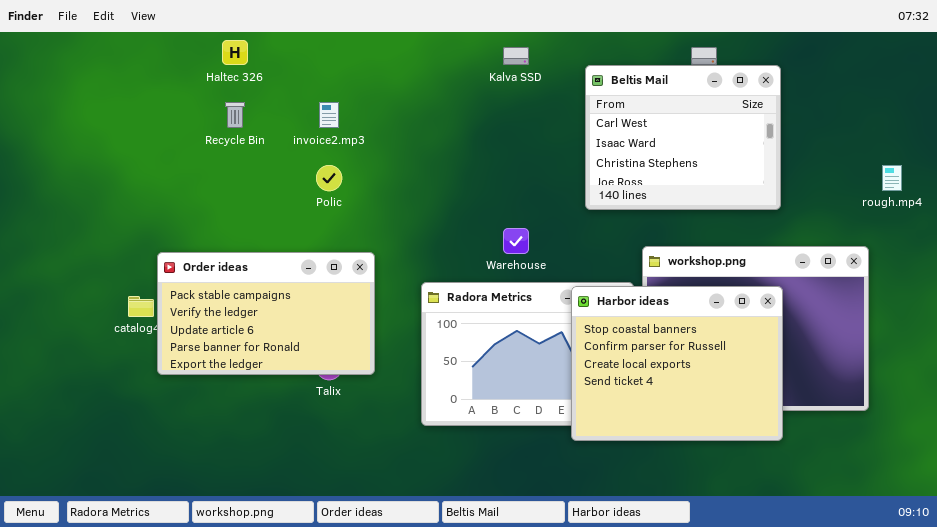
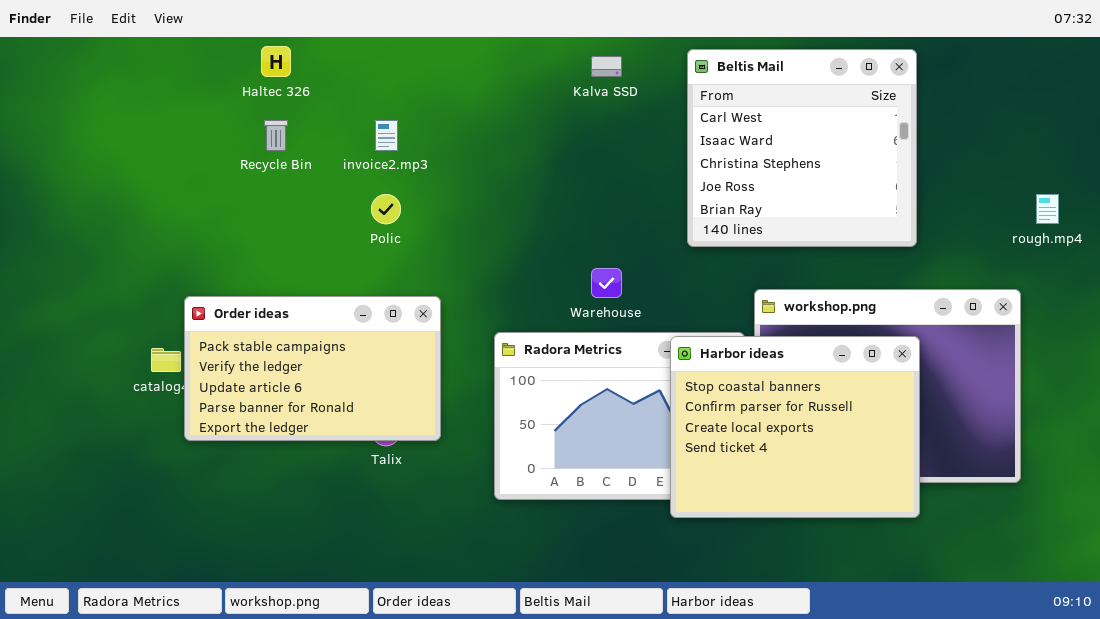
Beltis Mail: [585,65,781,210] -> [687,49,917,247], resized

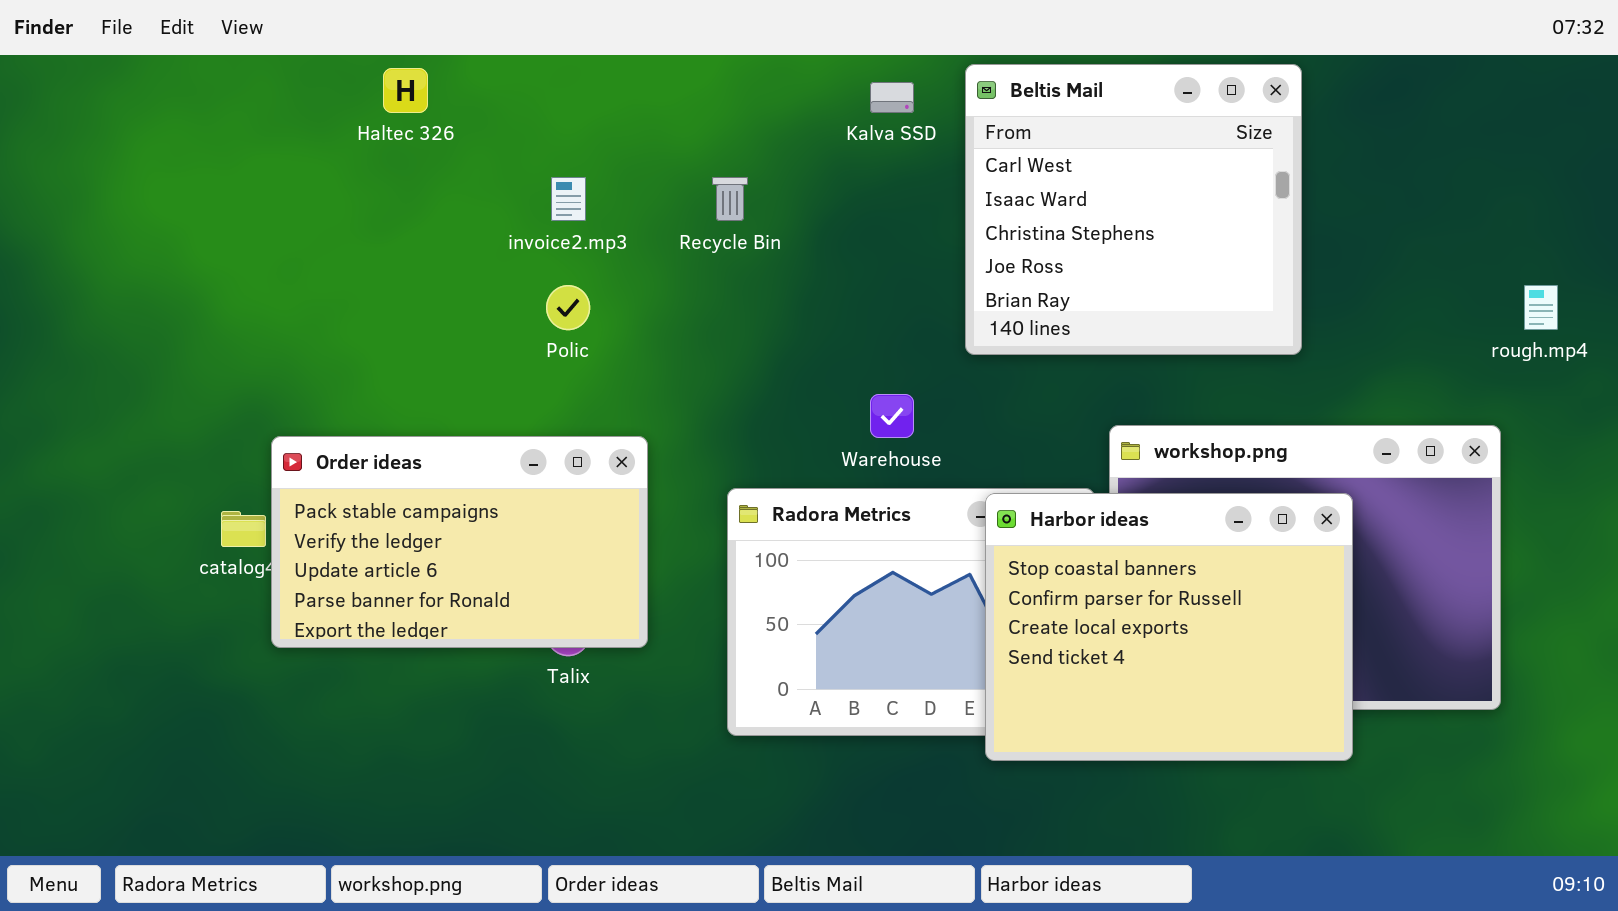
Beltis Mail: [687,49,917,247] -> [965,64,1302,355], moved
Recycle Bin: [264,120,288,151] -> [712,177,748,221], moved

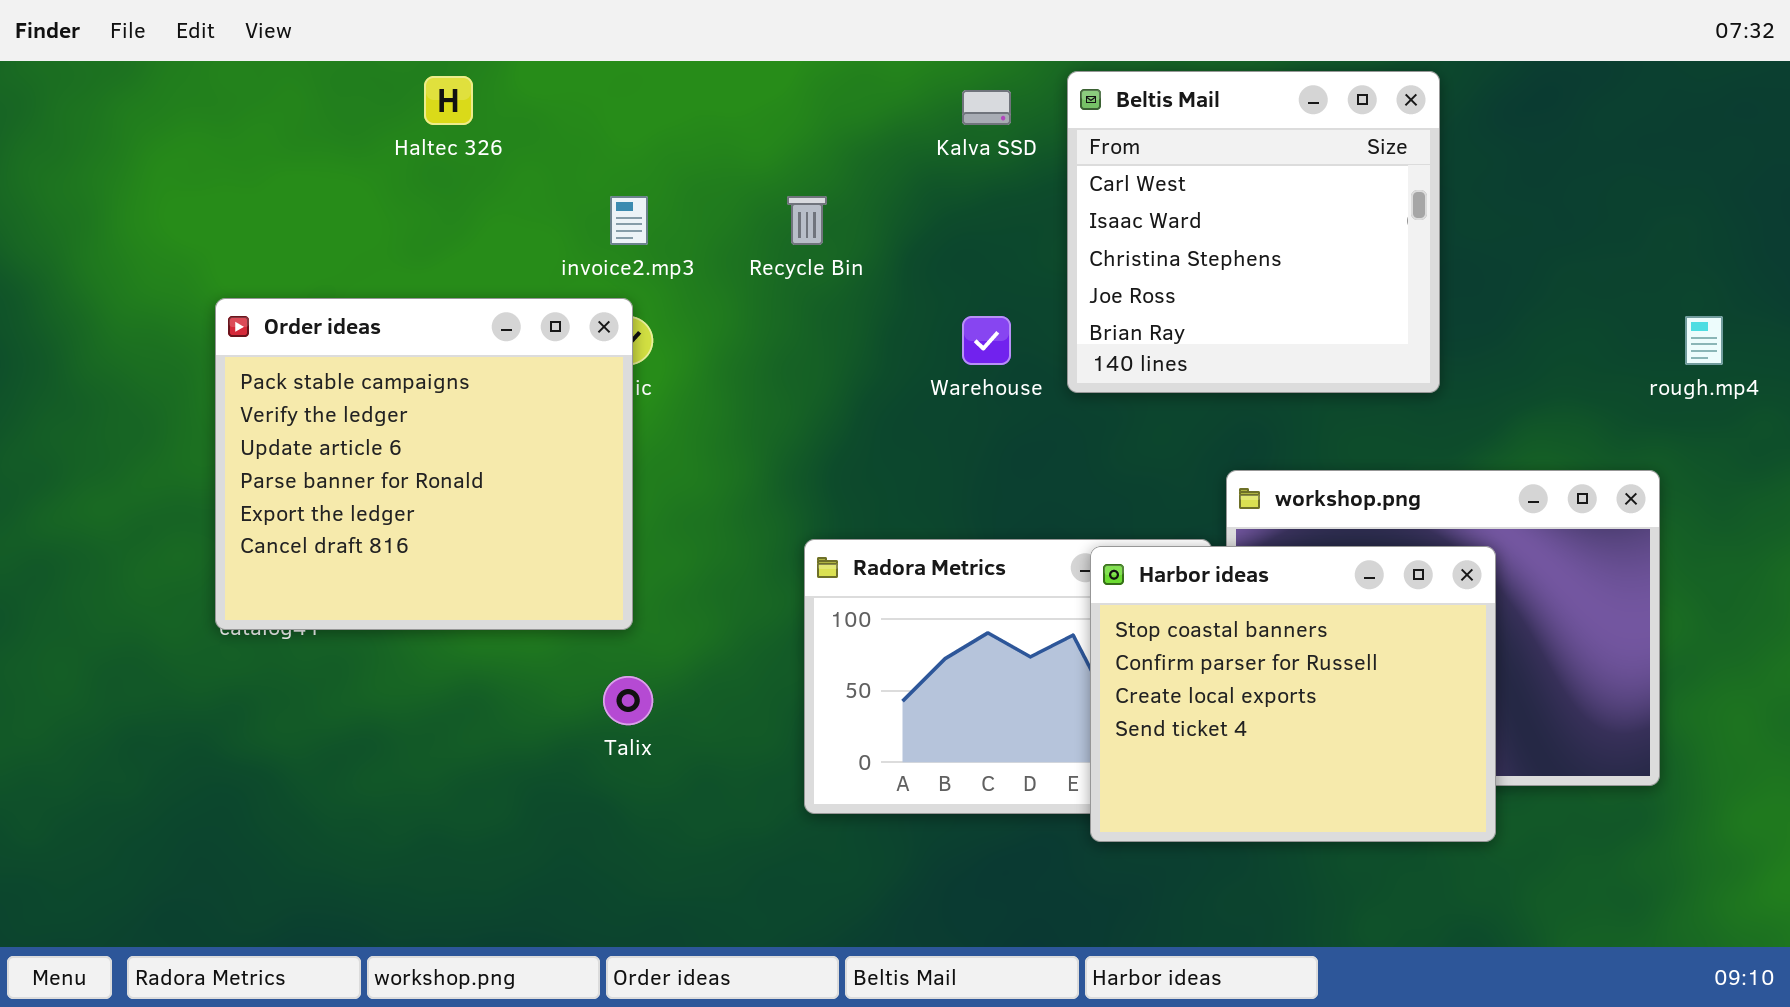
Warehouse: [870,394,914,438] -> [962,316,1011,365], moved
Order ideas: [271,436,648,648] -> [215,298,633,630], moved, resized

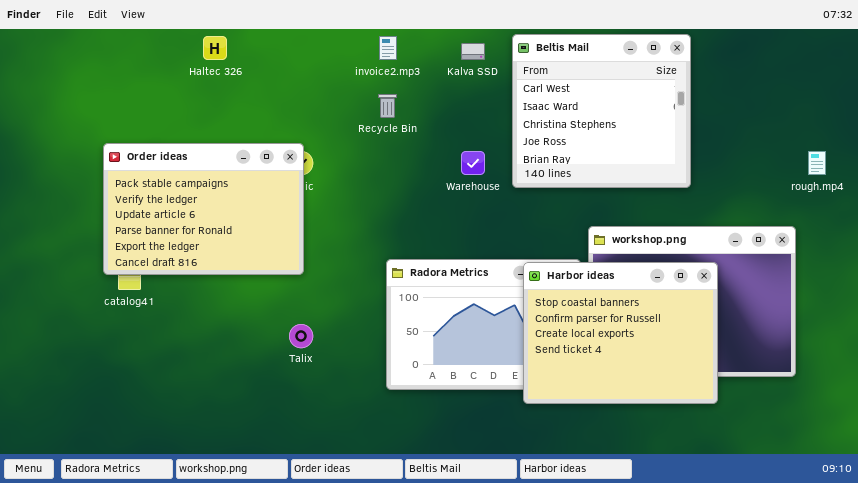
invoice2.mp3: [610,196,648,245] -> [379,36,397,60], moved
Order ideas: [215,298,633,630] -> [103,143,304,275], resized

